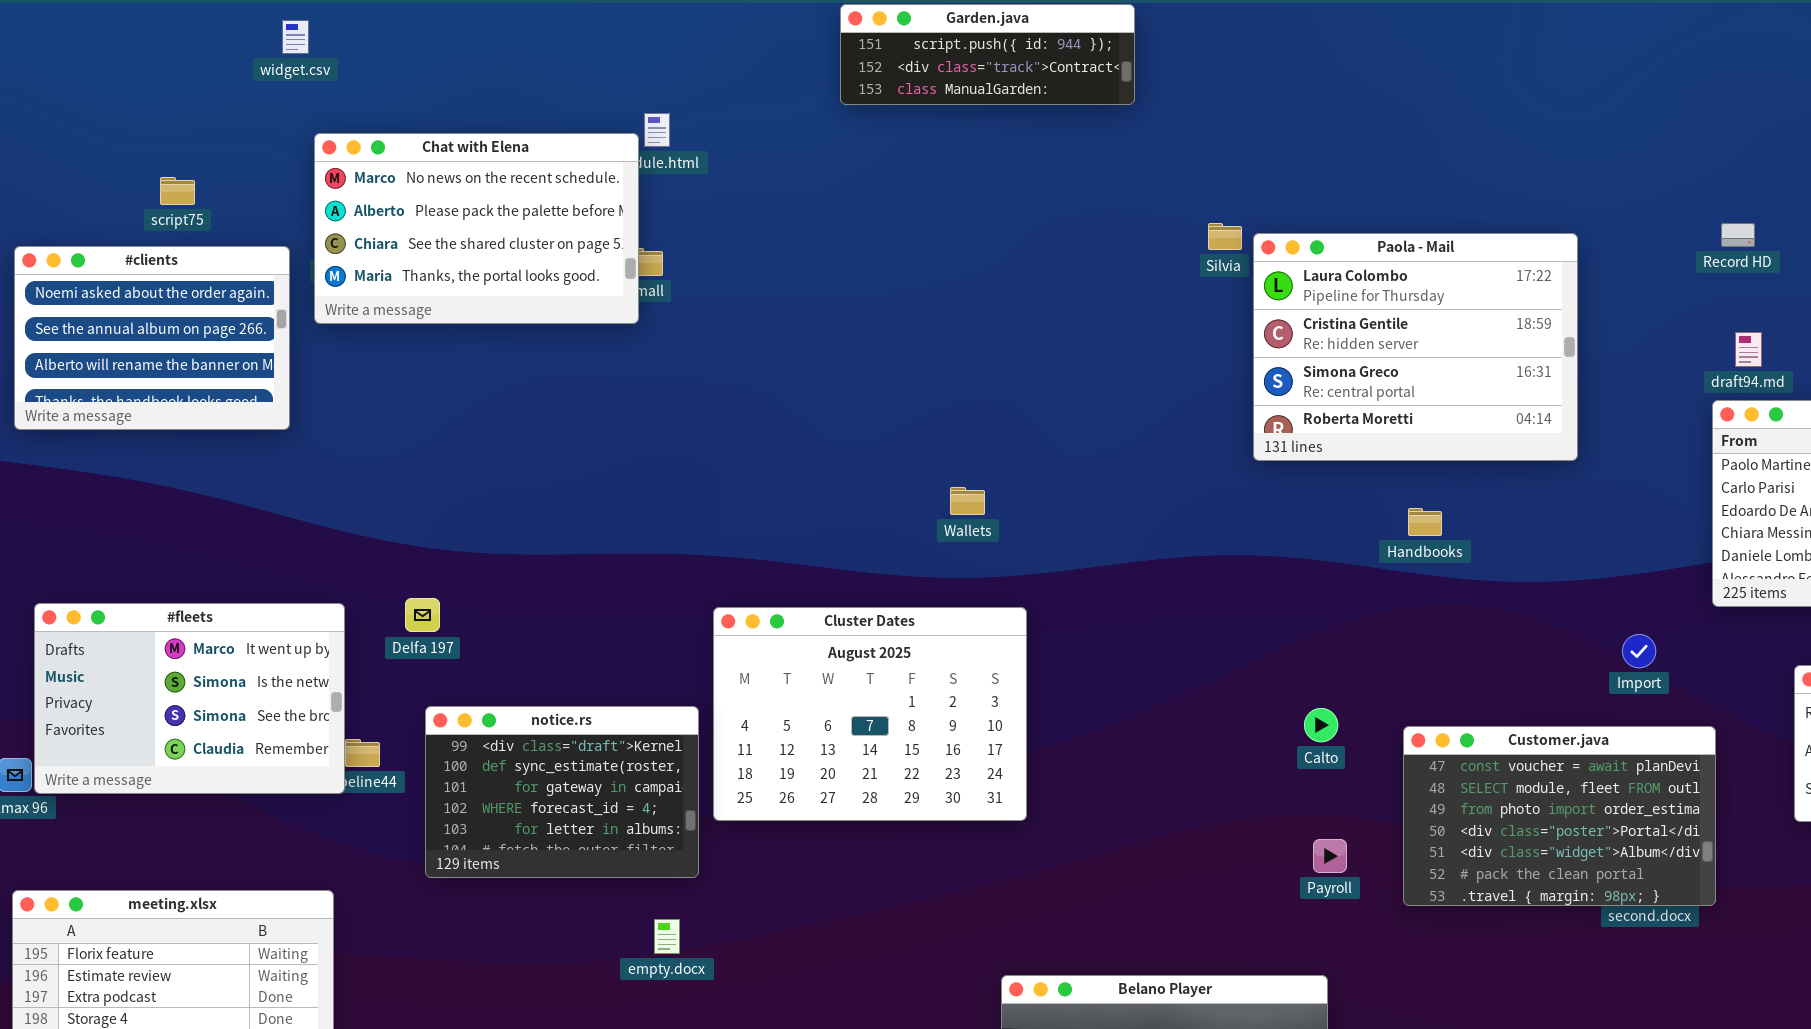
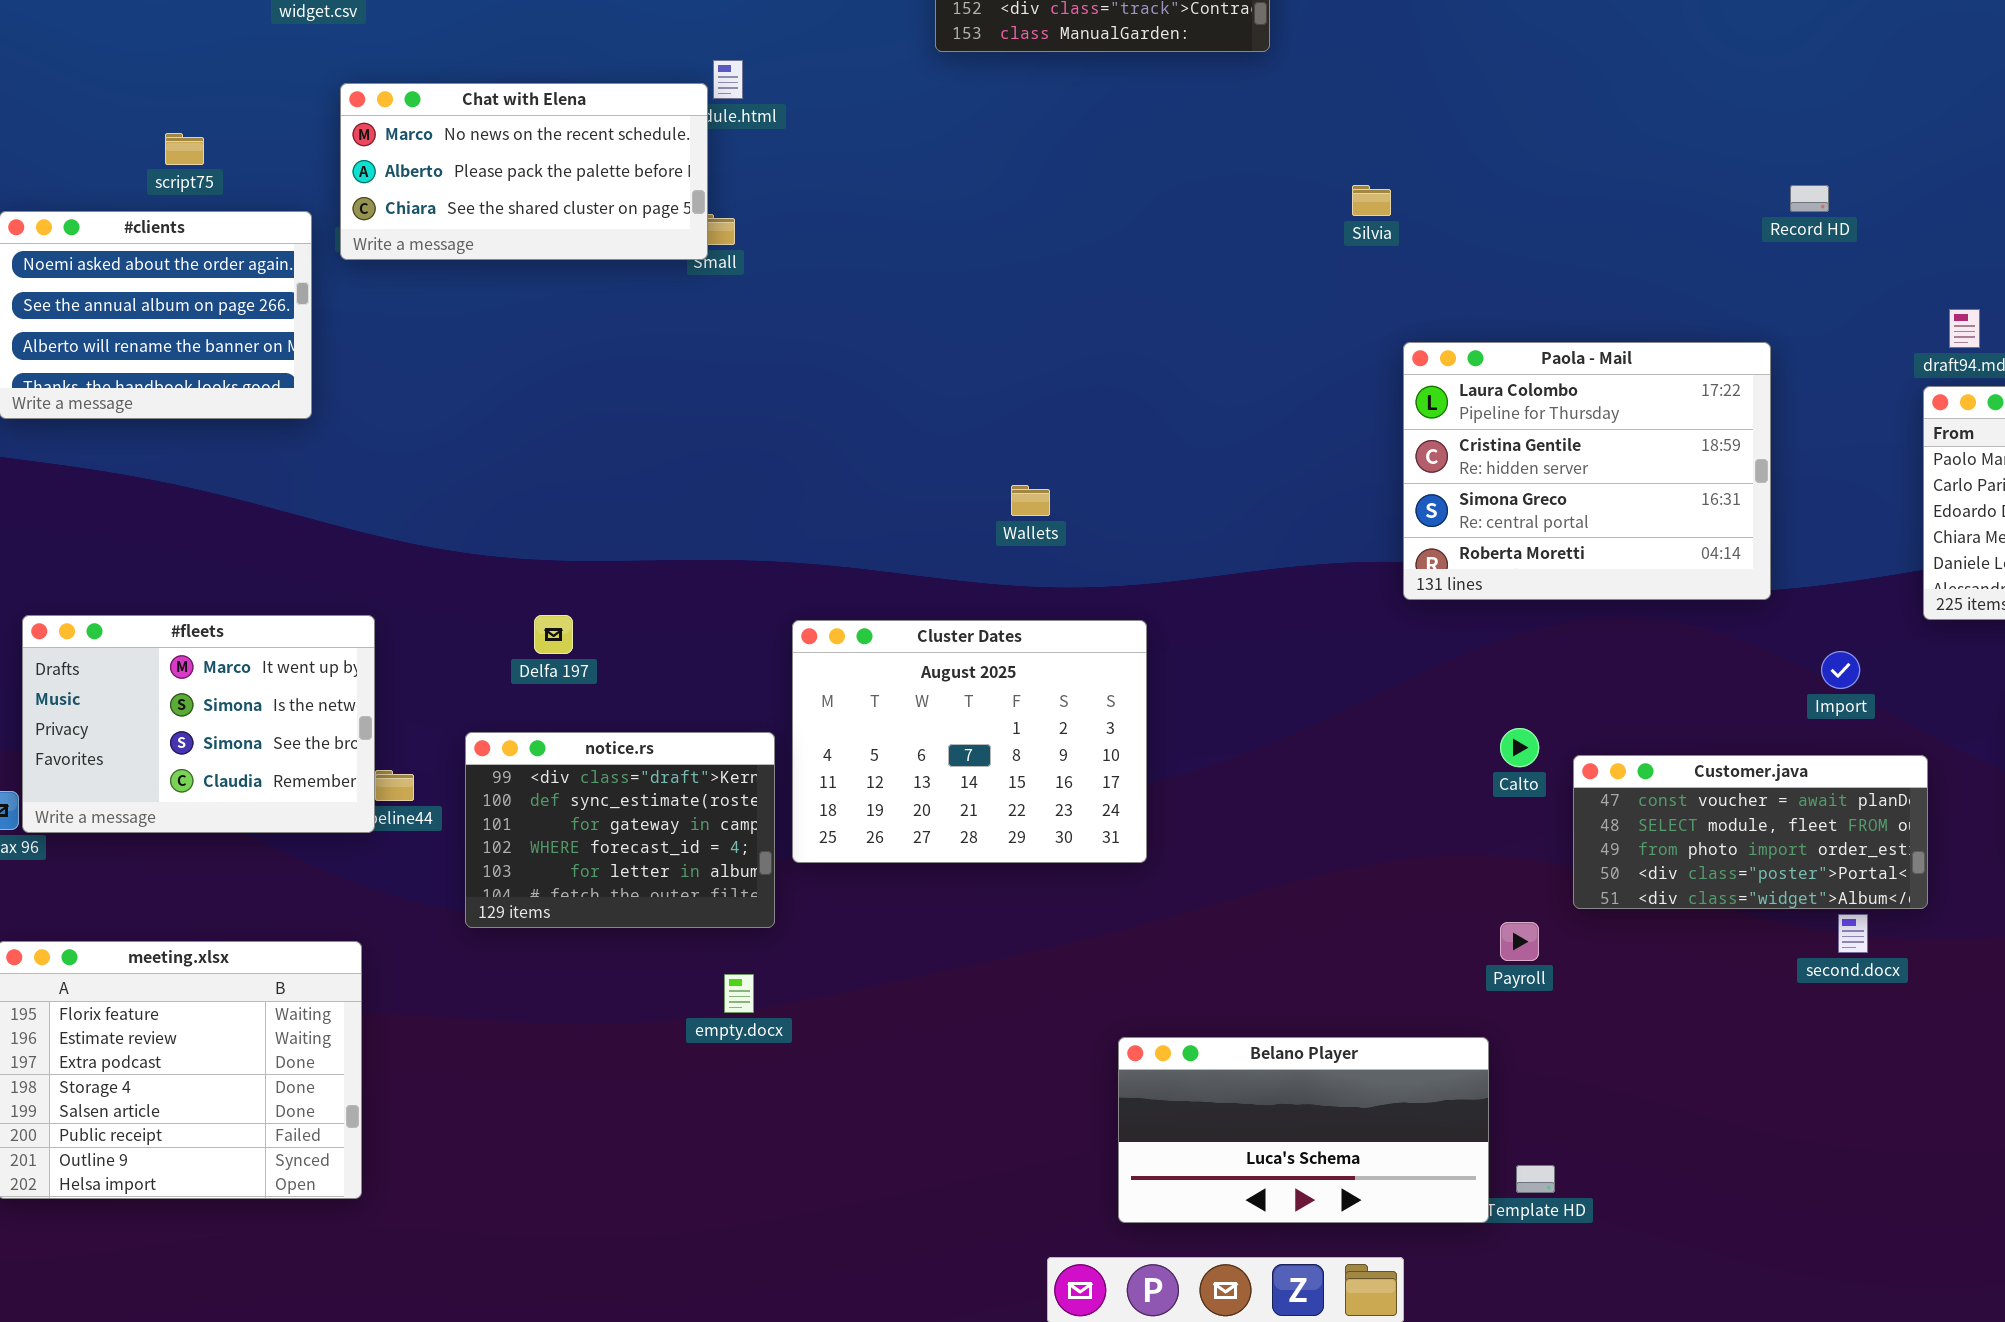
Chat with Elena: [314,133,639,324] -> [340,83,708,260], resized
Record HD: [1721,223,1755,247] -> [1790,185,1829,212], moved
Paola - Mail: [1253,233,1578,461] -> [1403,342,1771,600], moved
Wallets: [950,487,985,515] -> [1011,485,1050,516], moved
Delfa 197: [405,598,440,632] -> [534,615,573,654], moved
Calto: [1304,708,1338,742] -> [1500,728,1539,767], moved
Customer.java: [1403,726,1716,906] -> [1573,755,1928,909], resized
Payroll: [1313,839,1347,873] -> [1500,922,1539,961], moved

